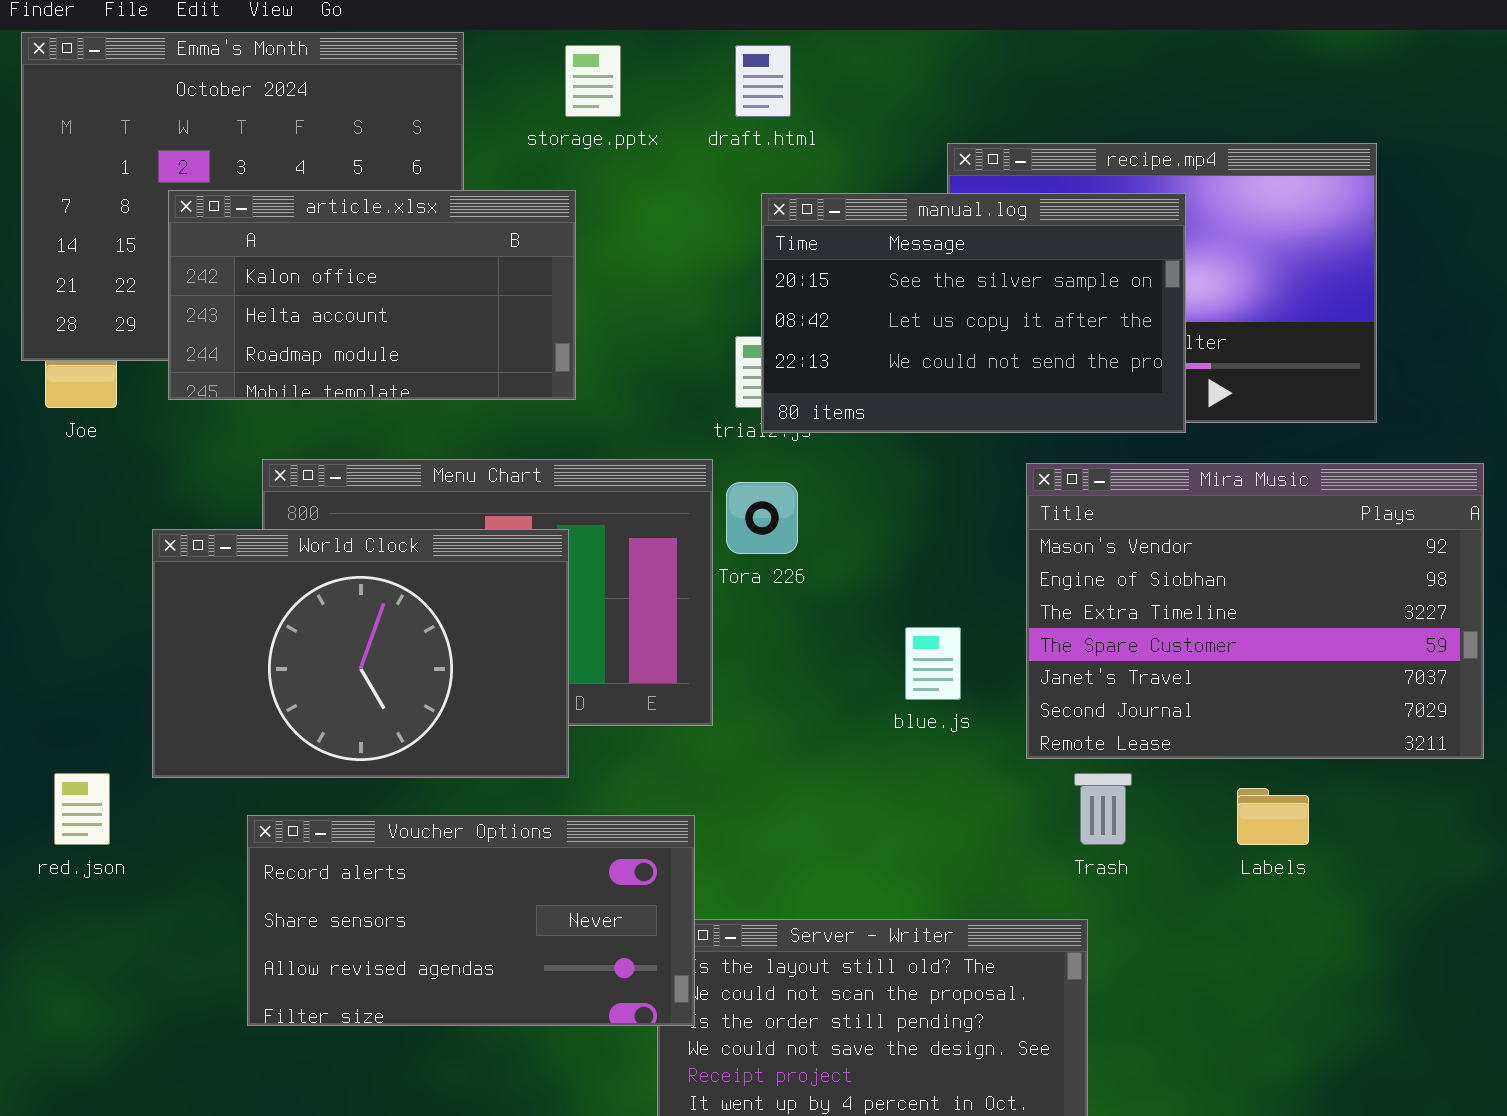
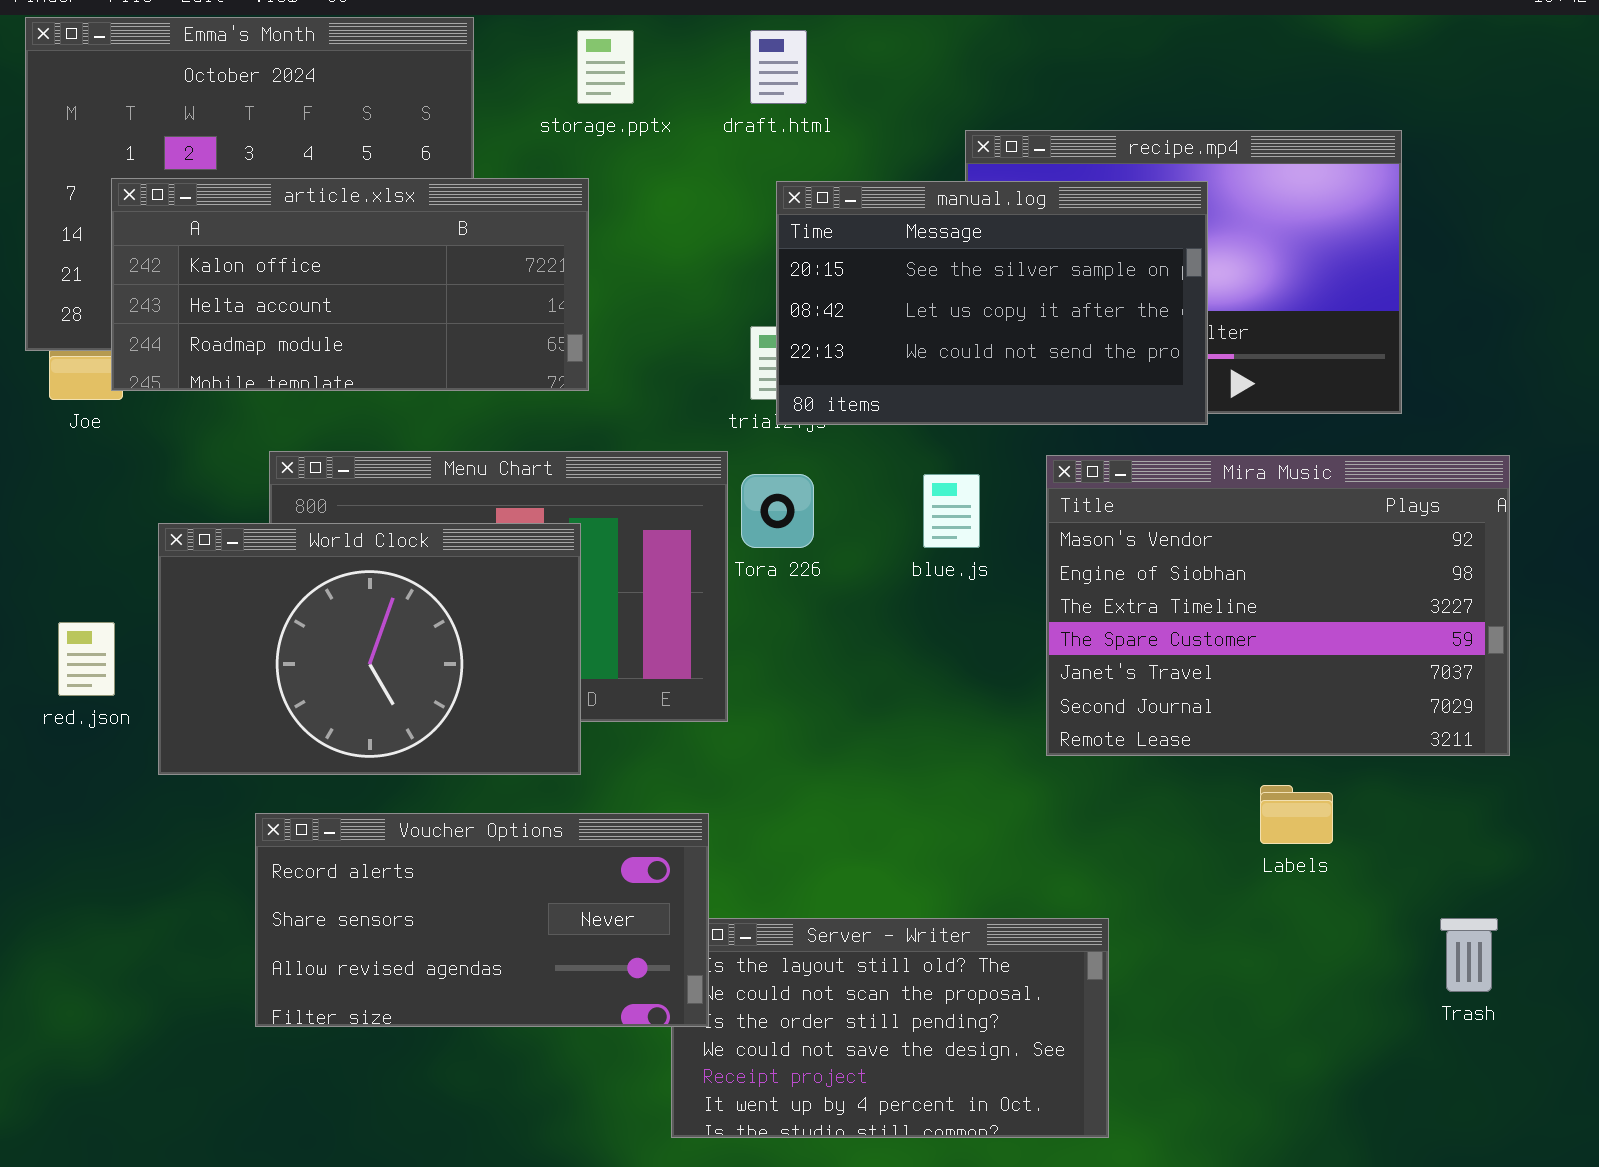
article.xlsx: [168,190,576,400] -> [111,178,589,391], resized
blue.js: [905,627,961,700] -> [923,474,980,548], moved
red.json: [54,773,110,845] -> [58,622,115,696], moved
Trash: [1074,773,1132,845] -> [1440,918,1498,992], moved

